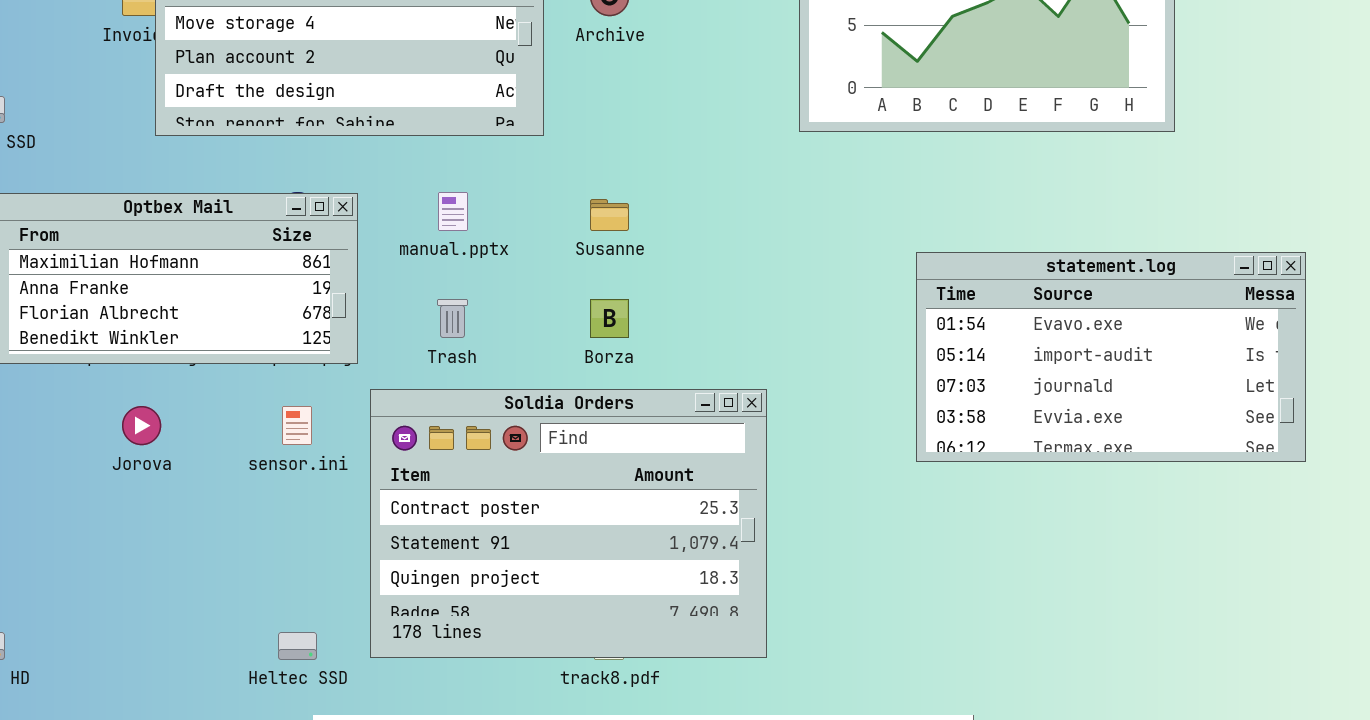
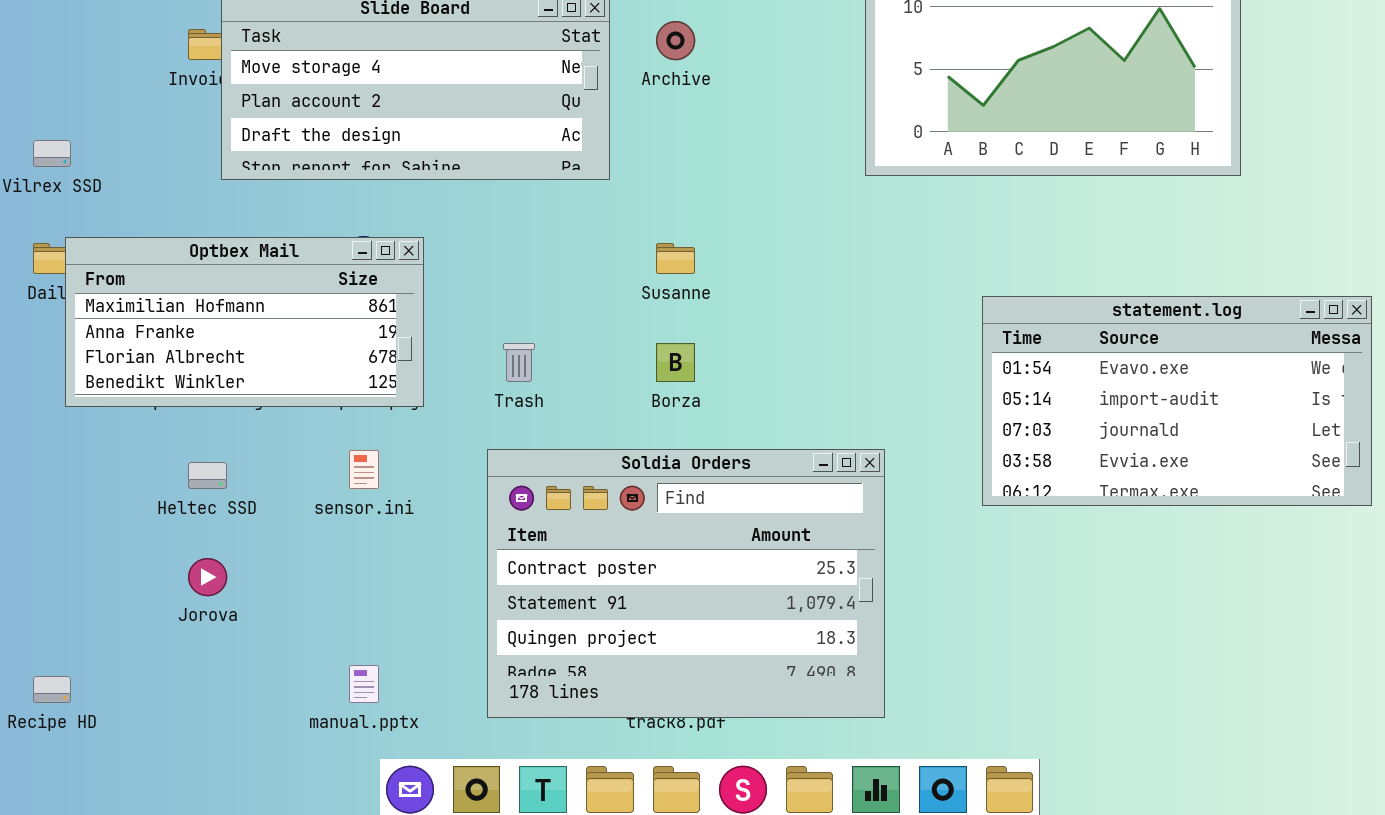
manual.pptx: [438,192,468,231] -> [349,665,379,703], moved
Soldia Orders: [370,389,767,658] -> [487,449,885,718], moved
Jorova: [122,406,161,445] -> [188,558,227,596], moved
Heltec SSD: [278,632,317,660] -> [188,462,227,489], moved

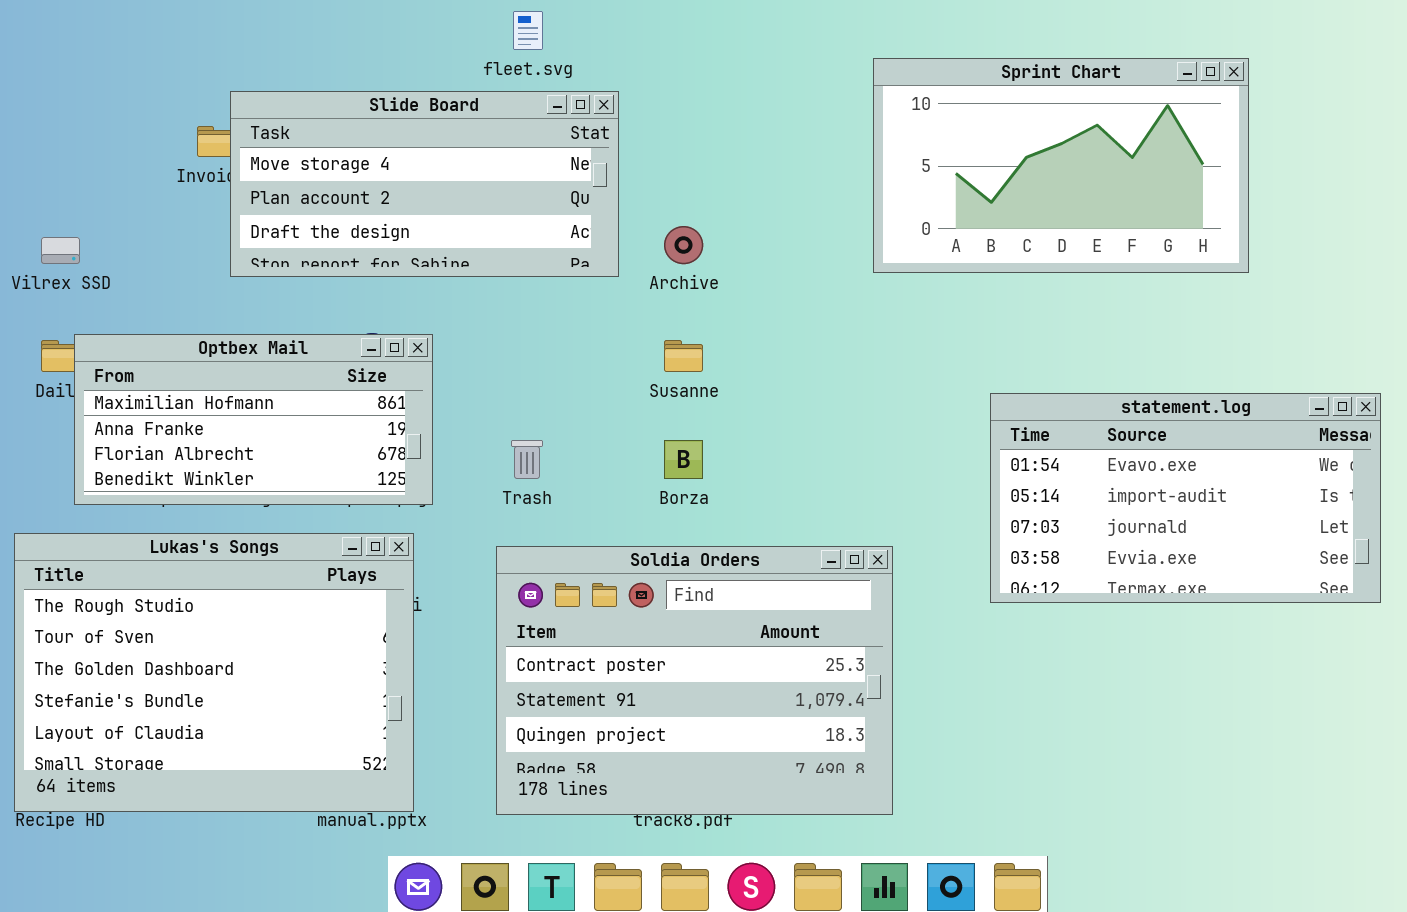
Archive: [656,21,695,60] -> [664,226,703,264], moved
Lukas's Songs: none -> [14,533,414,812], opened

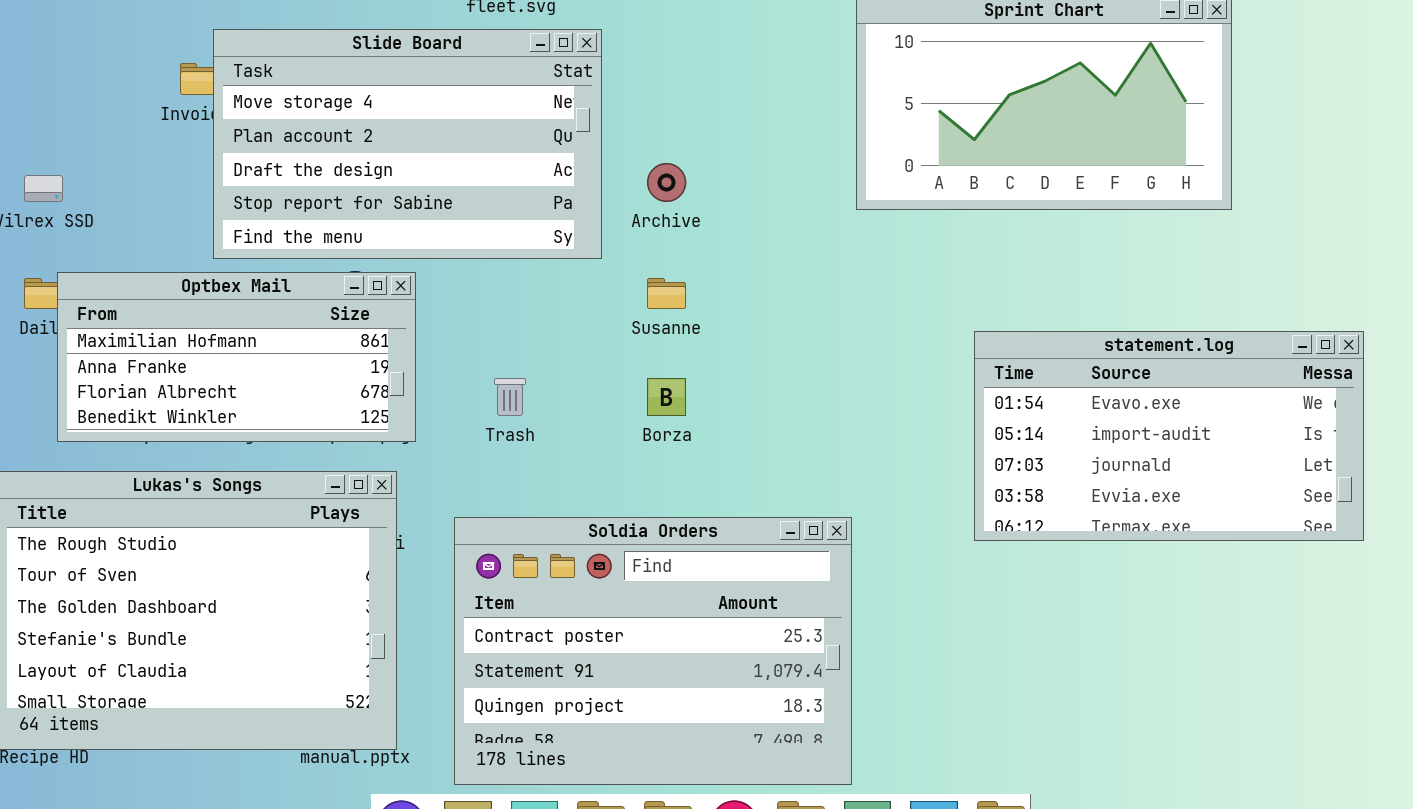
Slide Board: [230,91,619,277] -> [213,29,602,259], resized
Soldia Orders: [496,546,893,815] -> [454,517,852,785], moved

